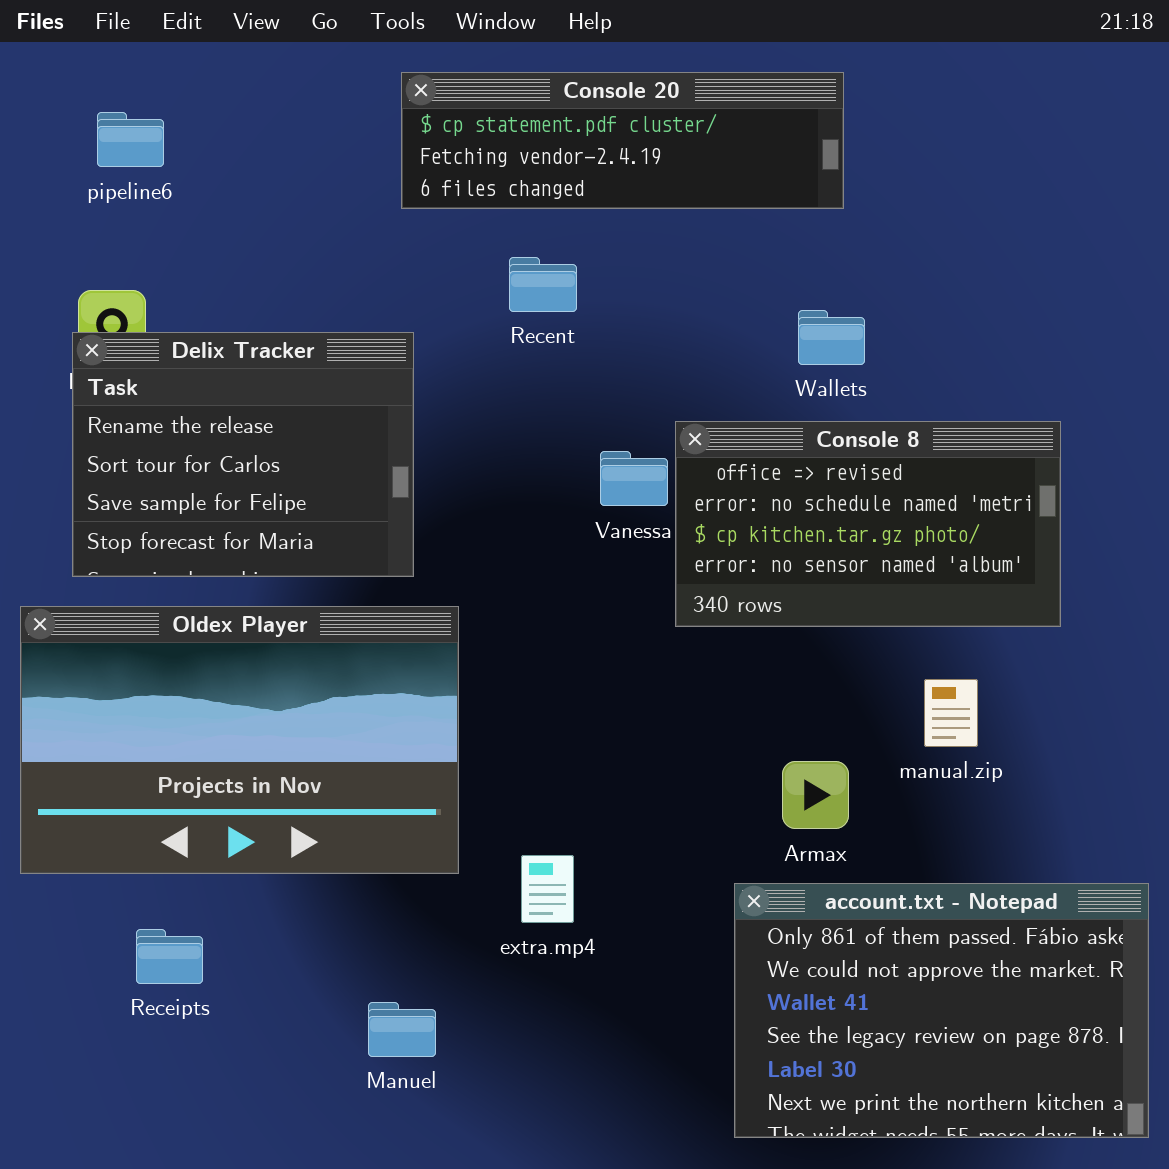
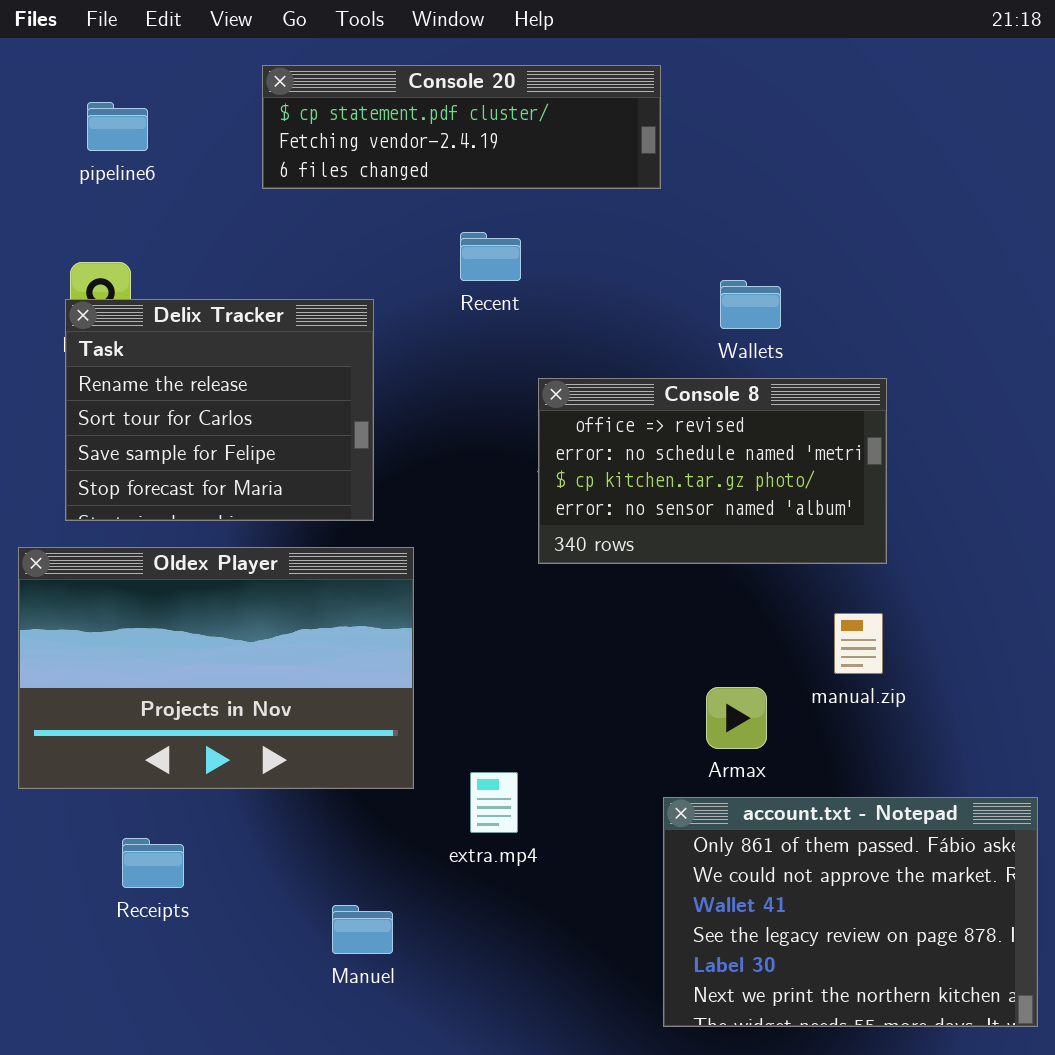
Console 20: [401,72,844,209] -> [262,65,661,189], moved
Console 8: [675,421,1061,627] -> [538,378,887,564], moved

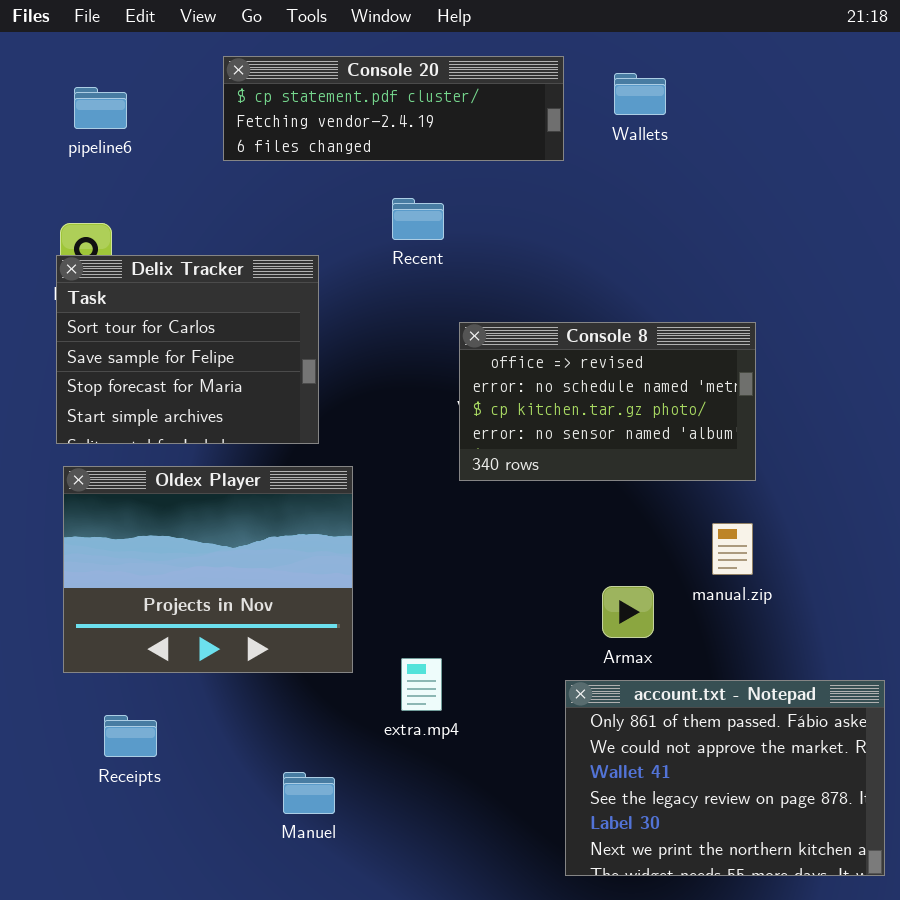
Wallets: [720,280,781,329] -> [614,73,666,115], moved
Delix Tracker: [65,299,374,521] -> [56,255,319,444], scrolled down 1 row
Oldex Player: [18,547,414,789] -> [63,466,353,673], resized

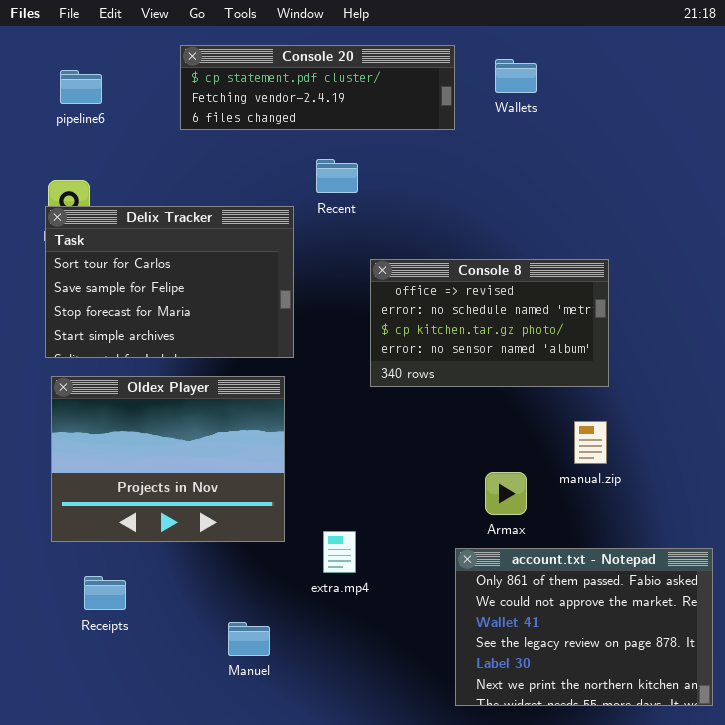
Delix Tracker: [56,255,319,444] -> [45,206,294,358], resized

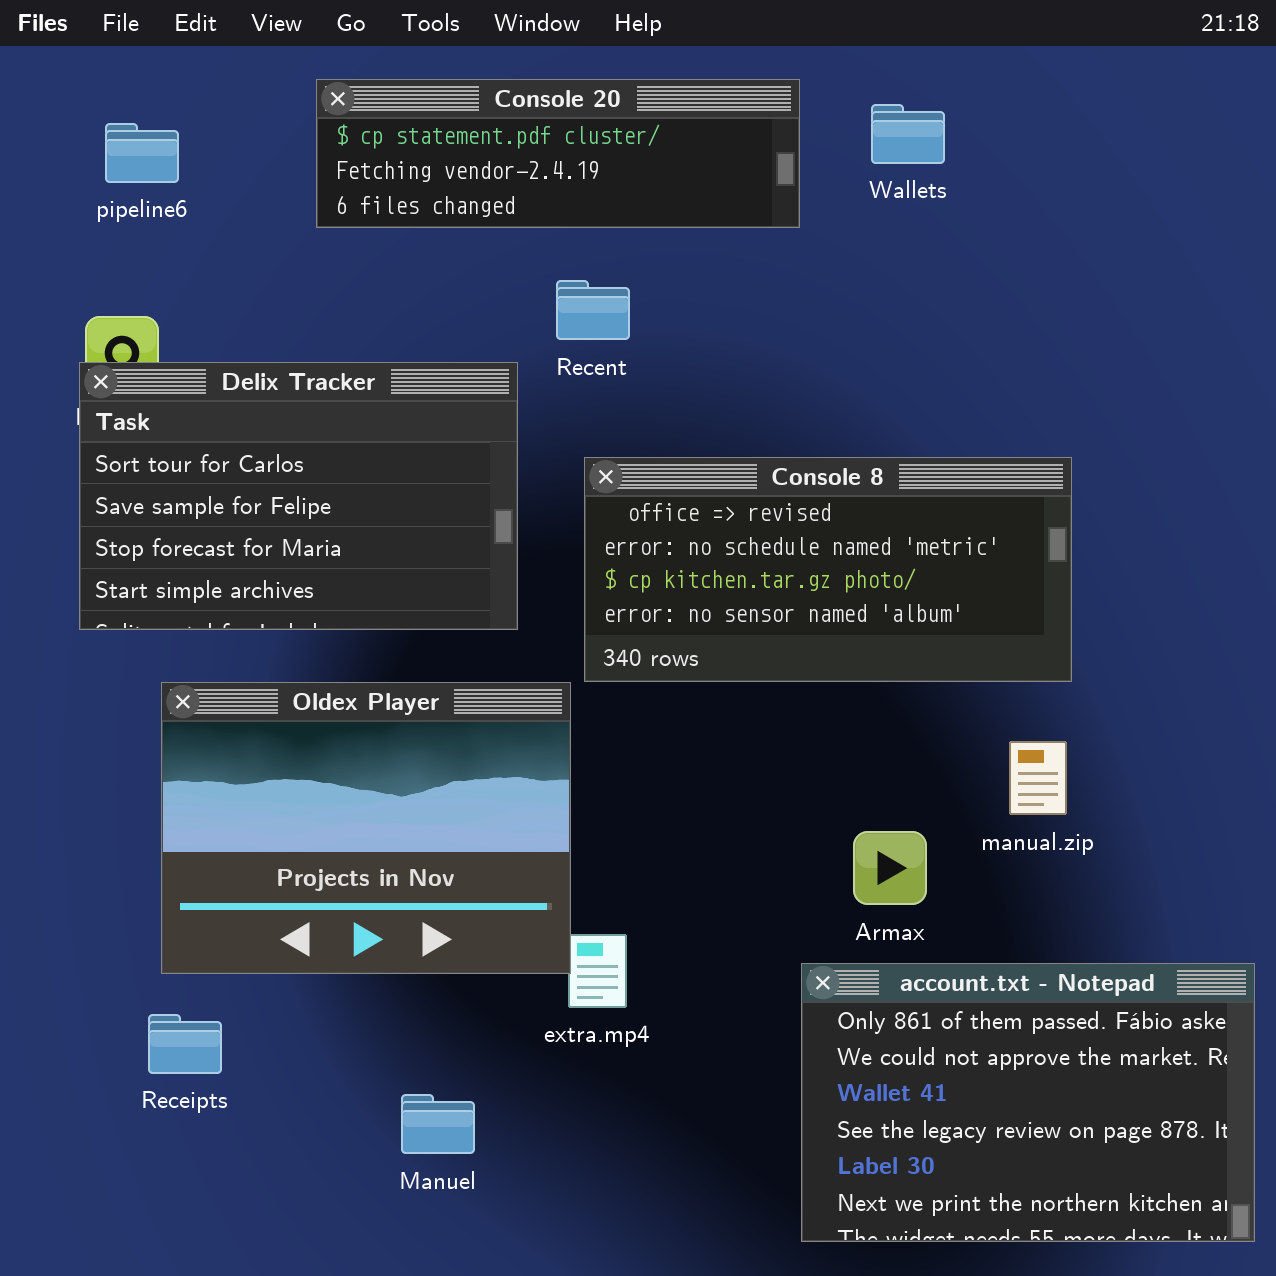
Console 8: [370,259,609,387] -> [584,457,1072,682], resized
Oldex Player: [51,376,285,542] -> [161,682,571,974], moved

